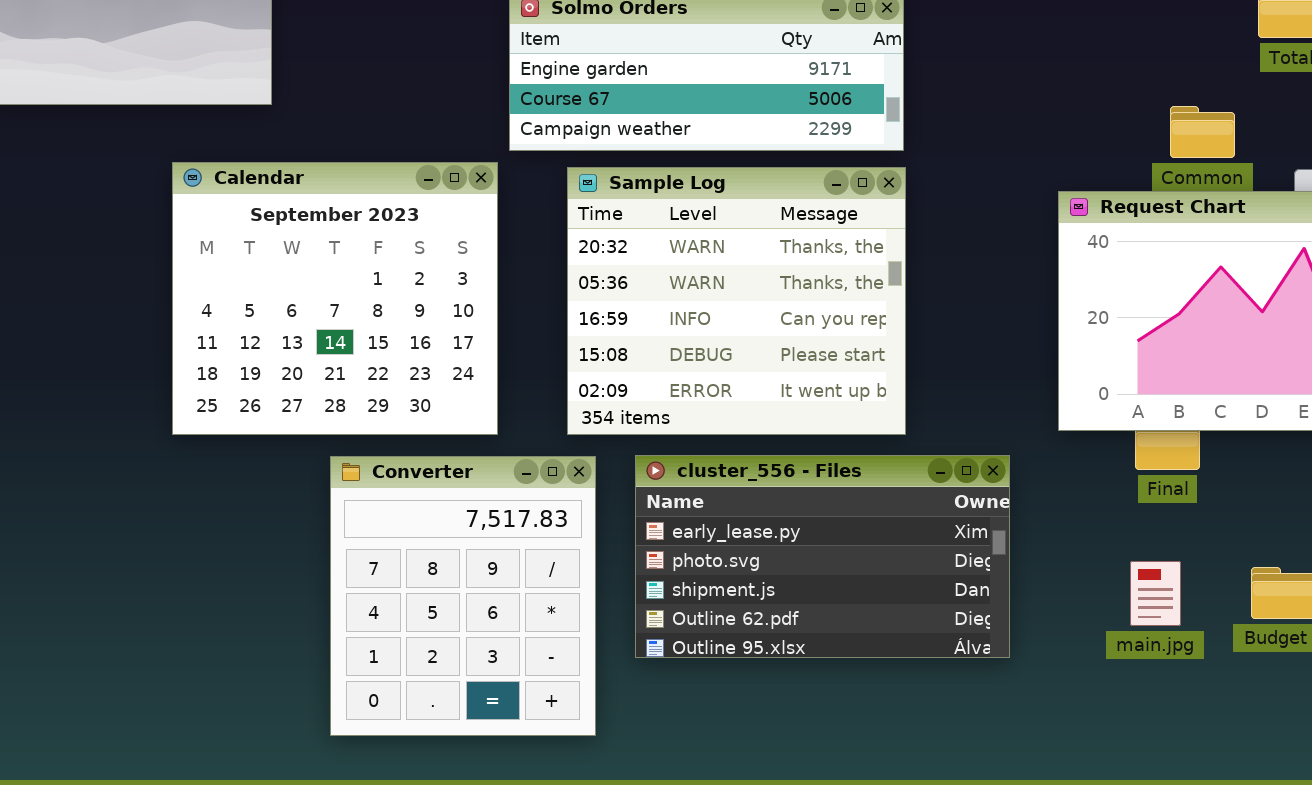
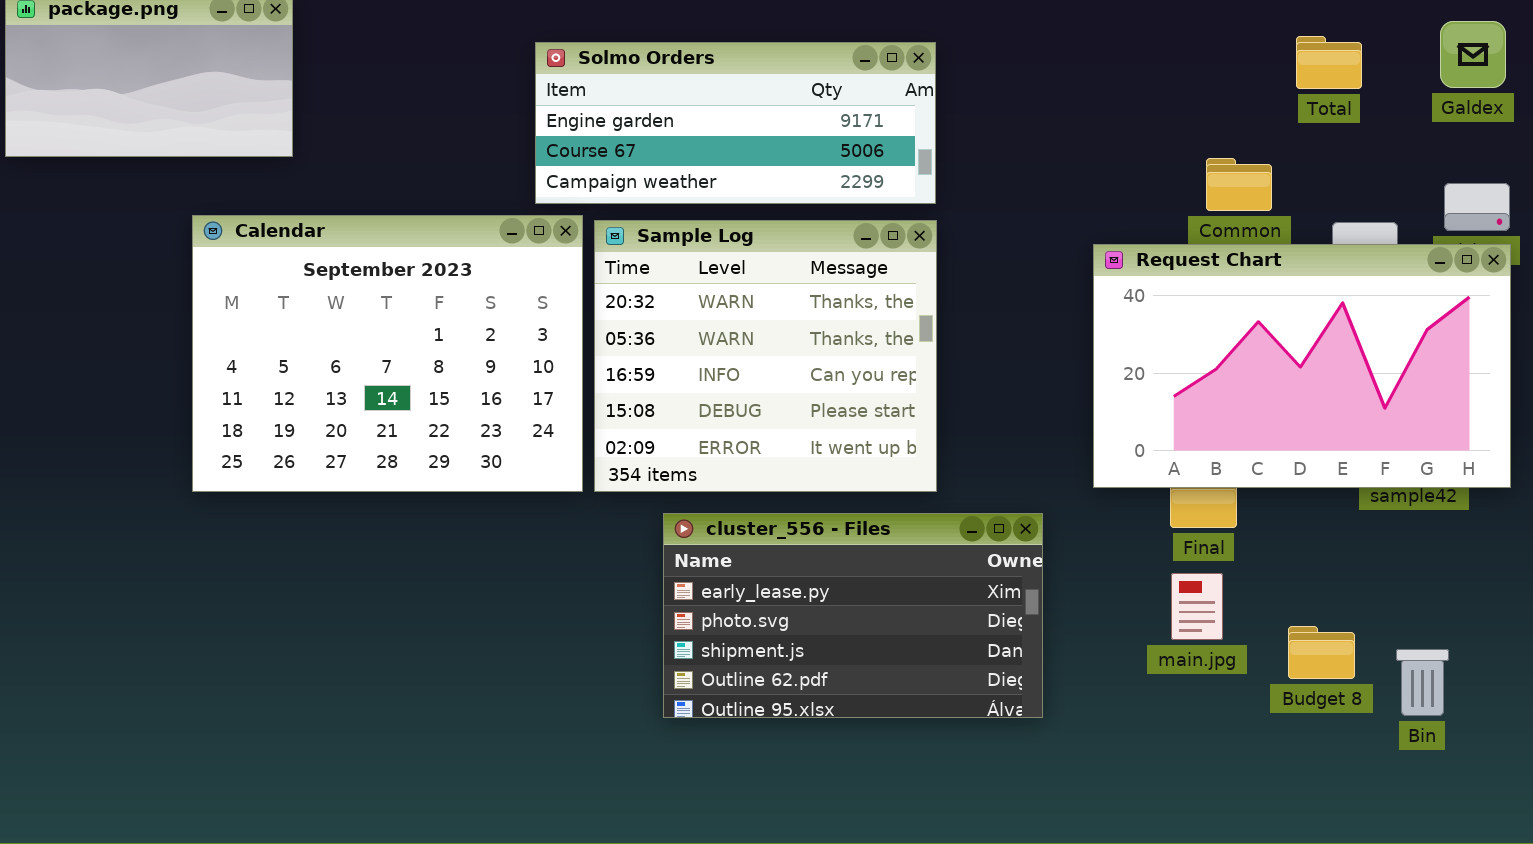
Calendar: [172,162,498,435] -> [192,215,583,492], resized
Converter: [330,456,596,736] -> none, closed
main.jpg: [1130,561,1181,626] -> [1171,573,1223,640], moved

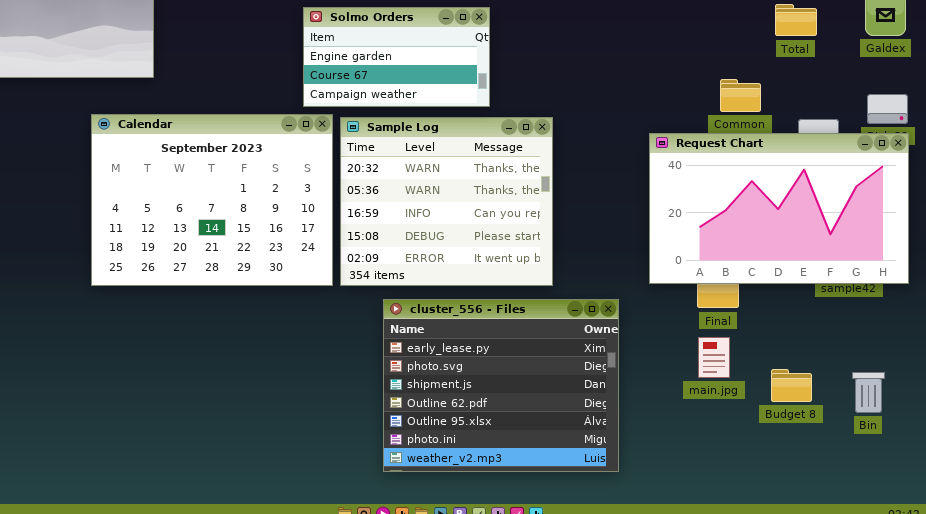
Solmo Orders: [535,42,936,204] -> [303,7,490,107], resized
cluster_556 - Files: [663,513,1043,718] -> [383,299,619,472], resized
Bin: [1396,649,1449,716] -> [852,372,885,413], moved

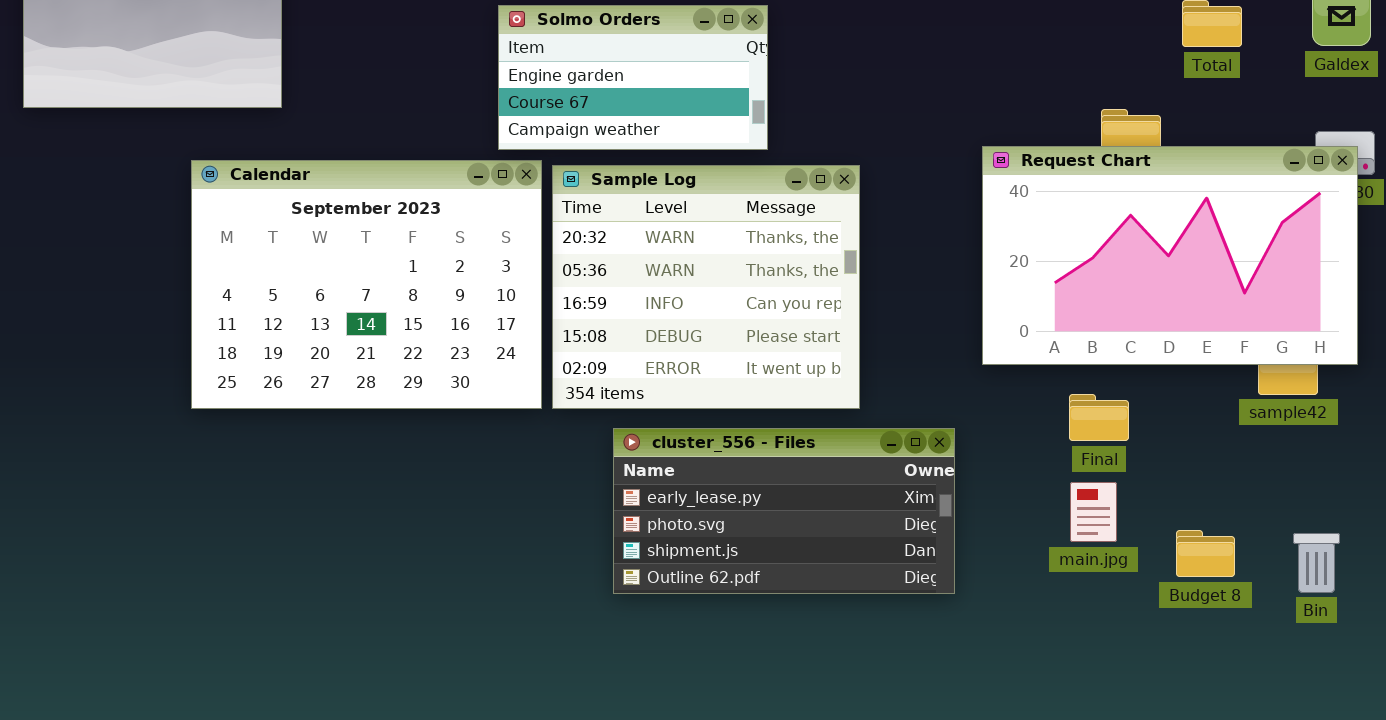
Request Chart: [649,133,909,284] -> [982,146,1358,365], moved
cluster_556 - Files: [383,299,619,472] -> [613,428,955,594], resized

